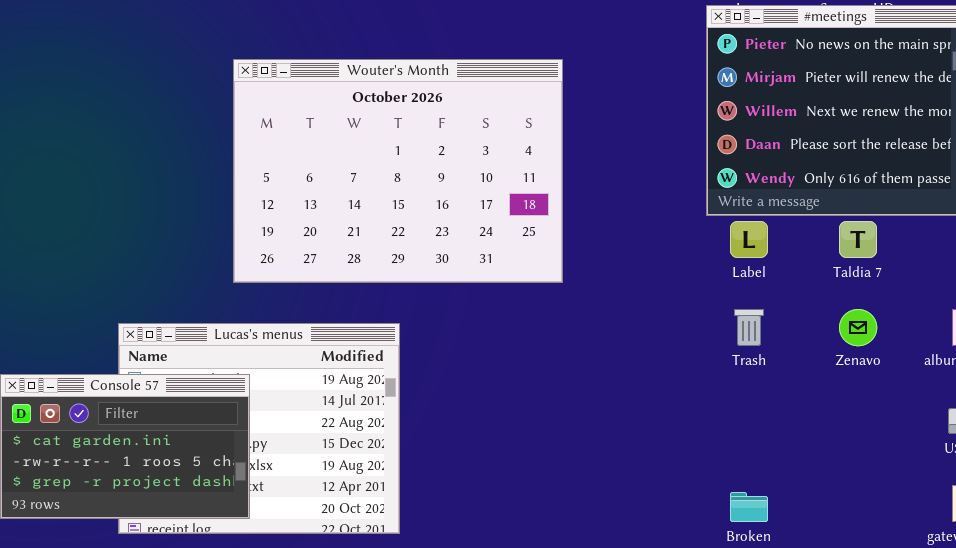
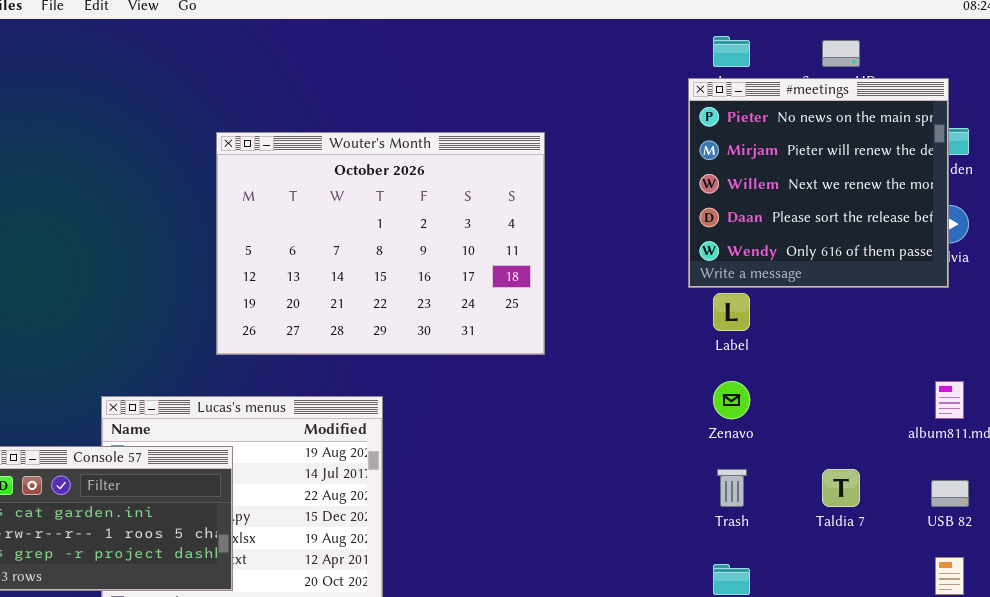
Taldia 7: [839,221,877,258] -> [822,469,860,507], moved
Trash: [734,309,764,346] -> [717,469,747,507], moved
Zenavo: [839,309,877,346] -> [713,381,750,419], moved

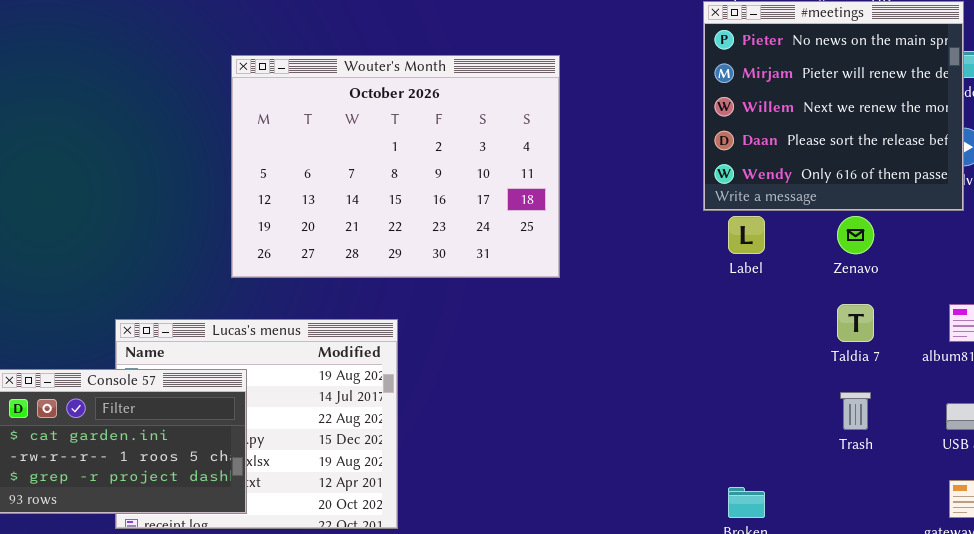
Zenavo: [713,381,750,419] -> [837,216,874,254], moved
Trash: [717,469,747,507] -> [840,392,871,430], moved
Taldia 7: [822,469,860,507] -> [837,304,874,342], moved

